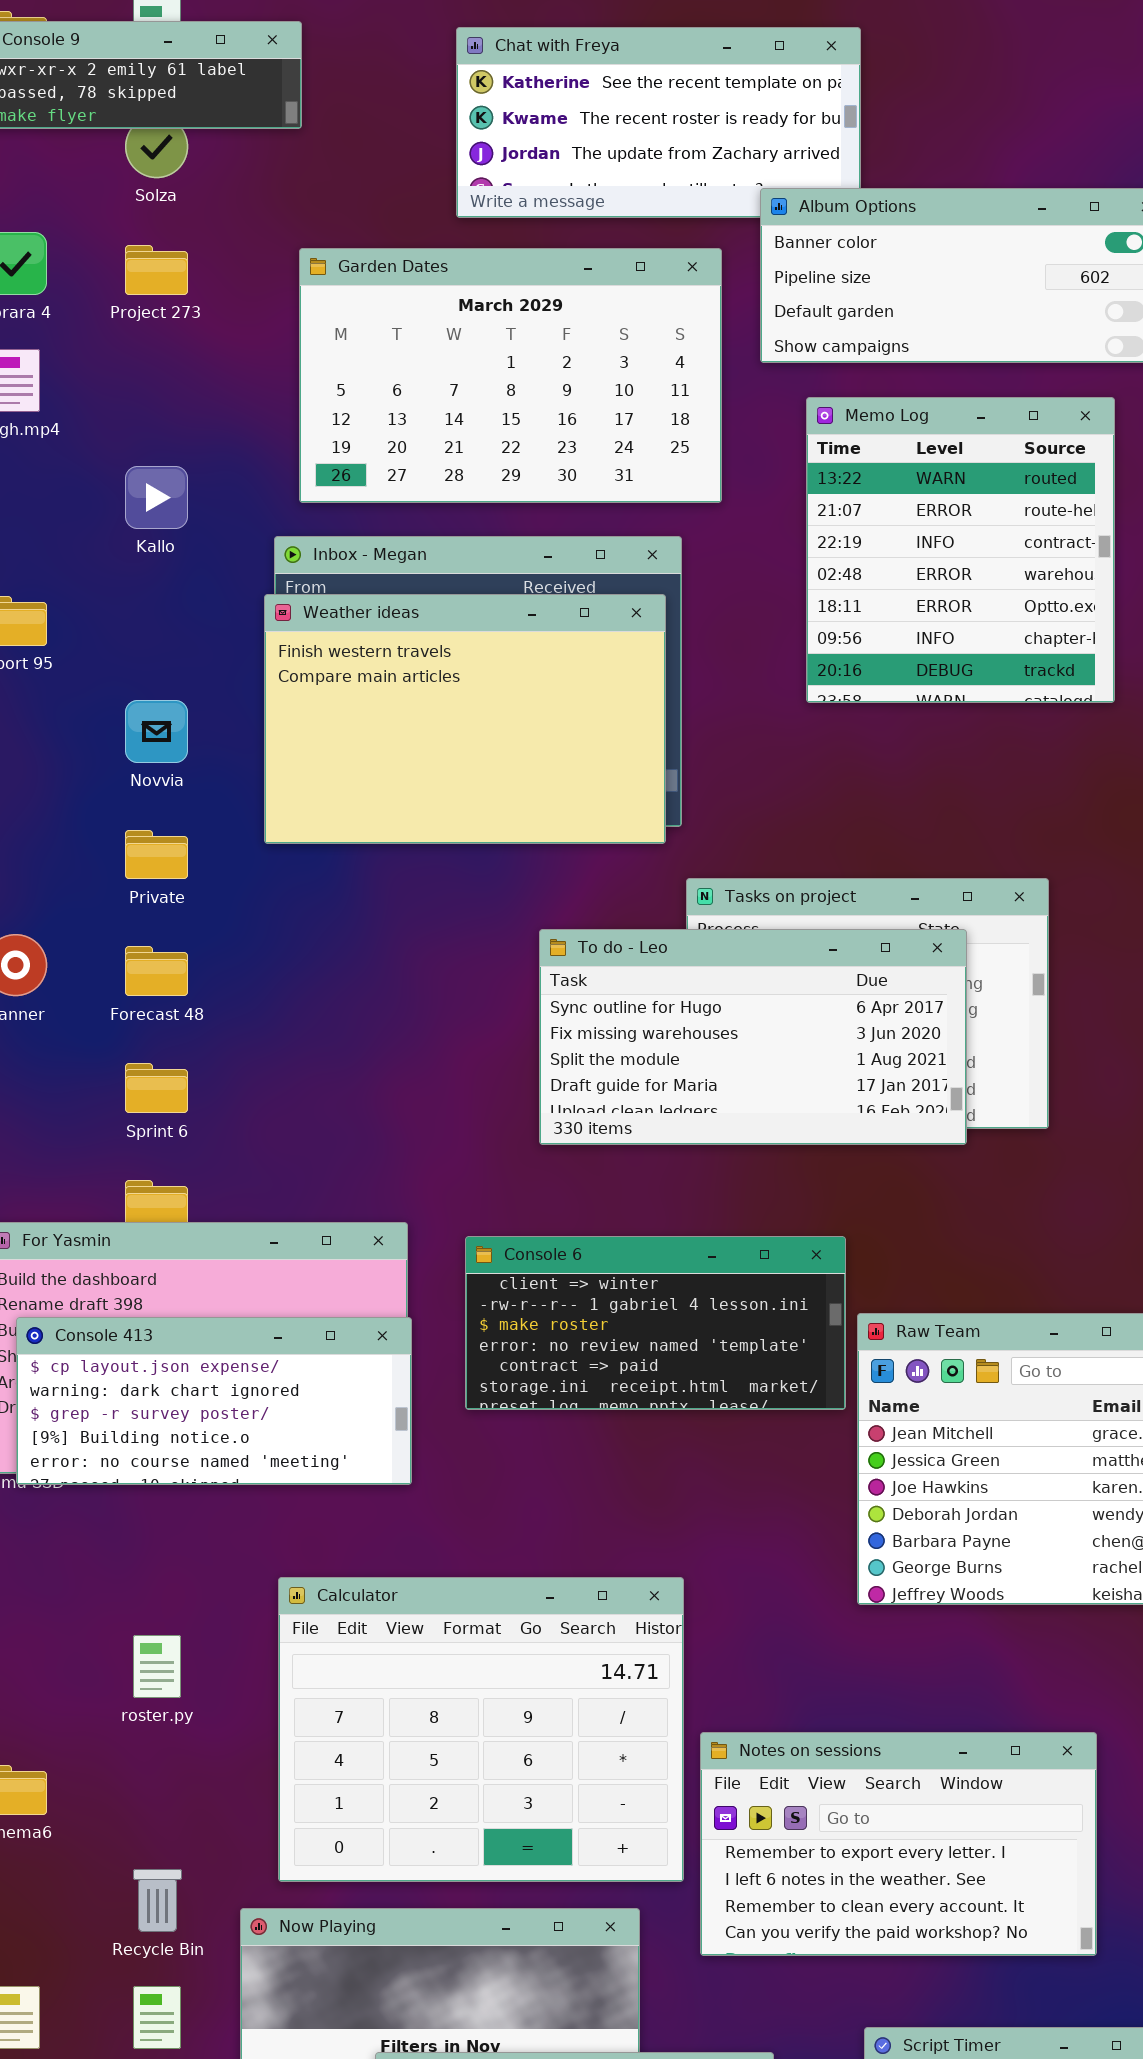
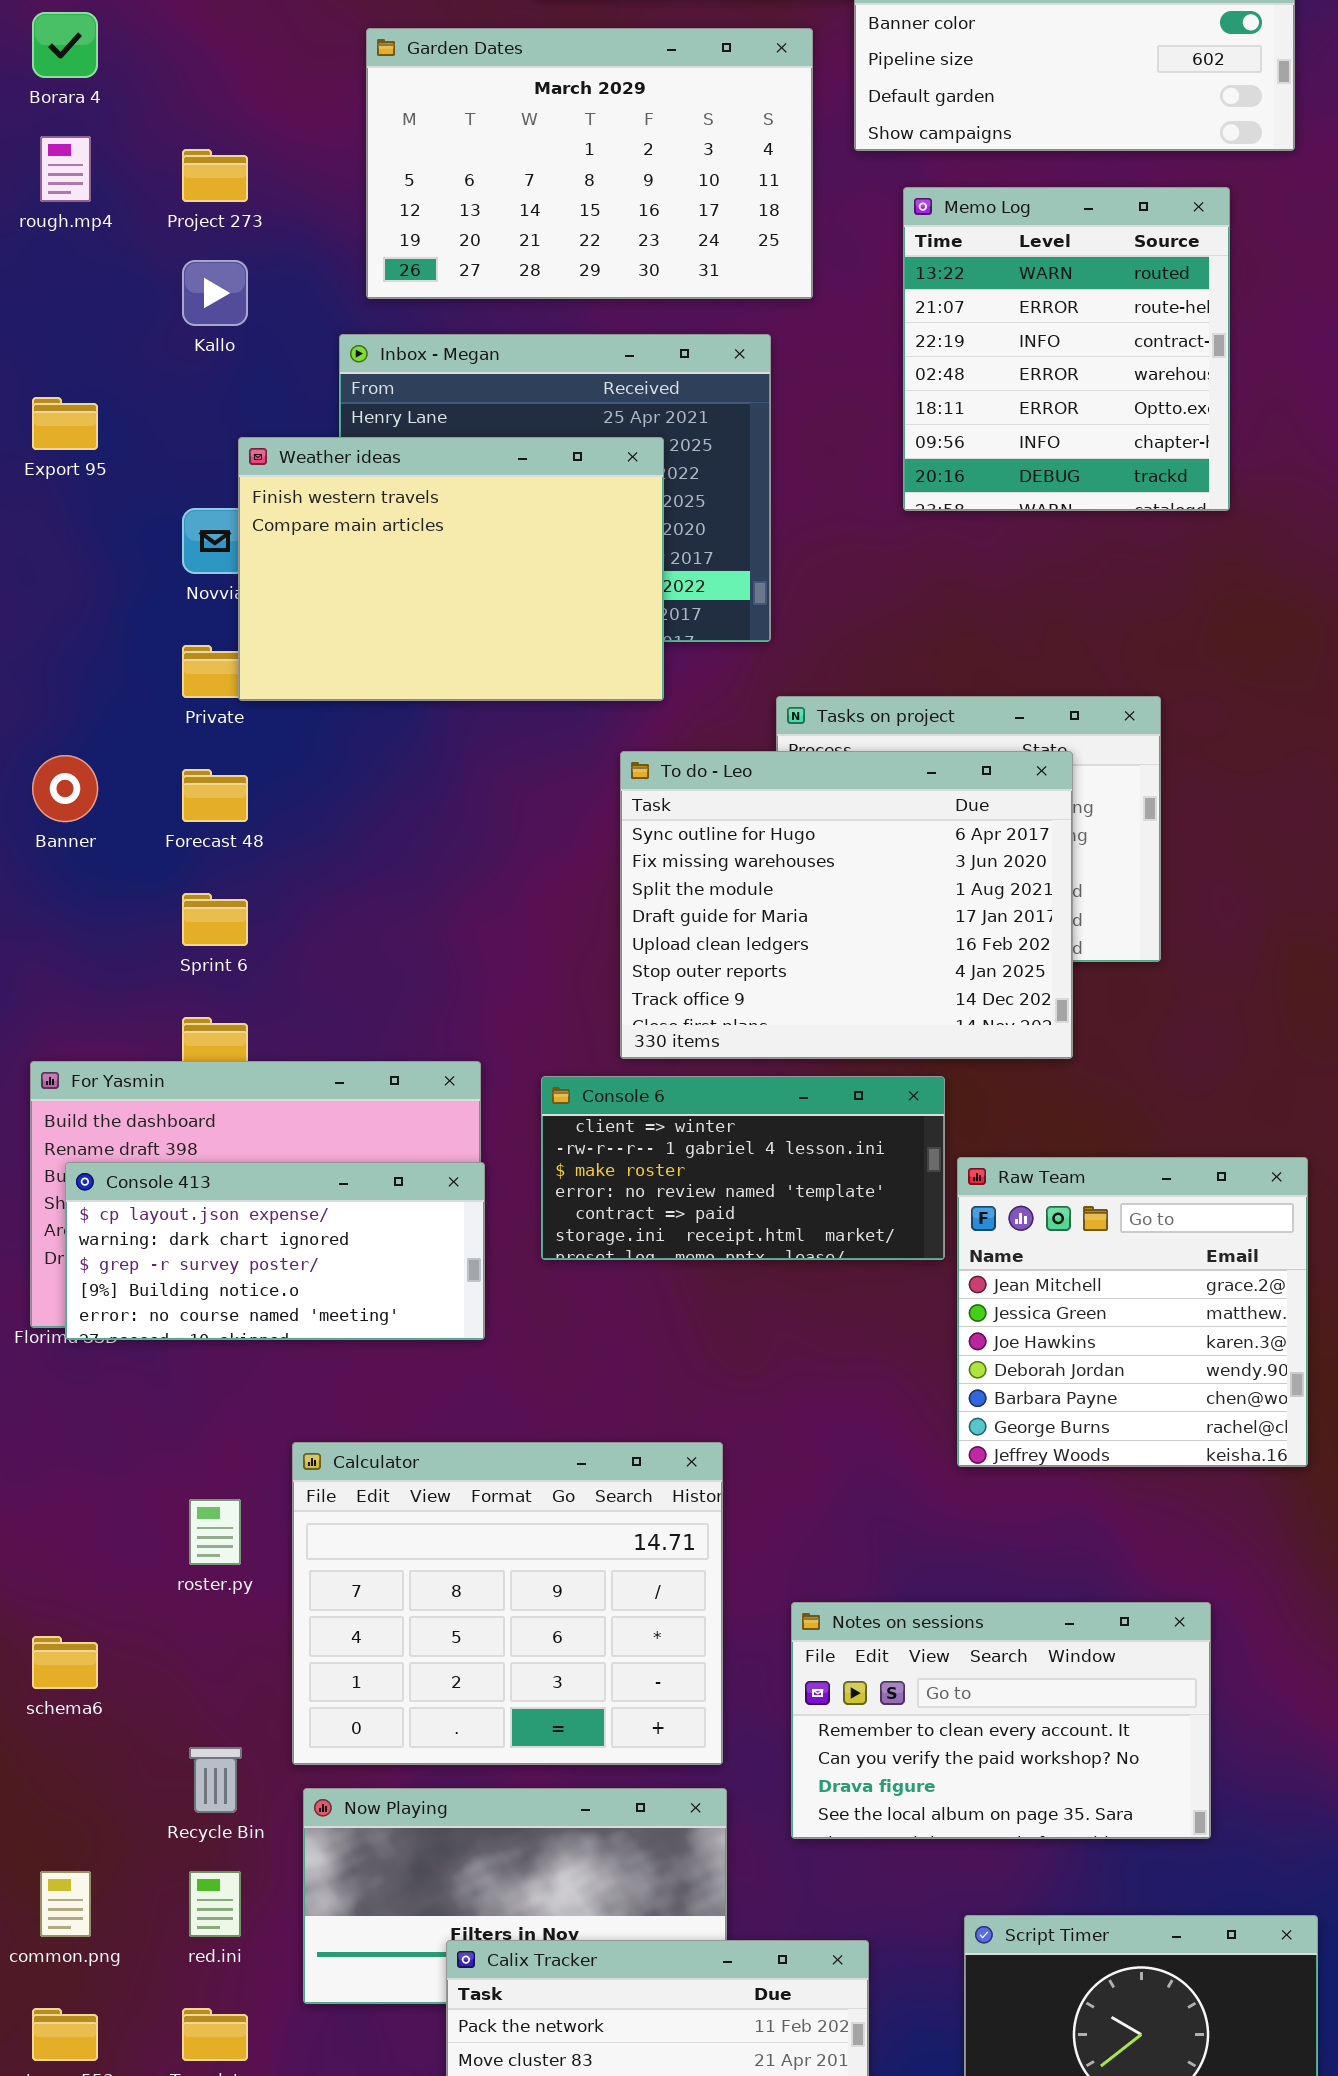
Project 273: [125,245,188,295] -> [182,149,248,202], moved
Weather ideas: [264,594,666,844] -> [238,437,664,701], moved
To do - Leo: [539,929,967,1145] -> [620,751,1073,1059], resized
Calculator: [278,1577,684,1882] -> [292,1442,723,1765], moved
Notes on sessions: [700,1732,1097,1956] -> [791,1602,1211,1839], scrolled down 2 rows

